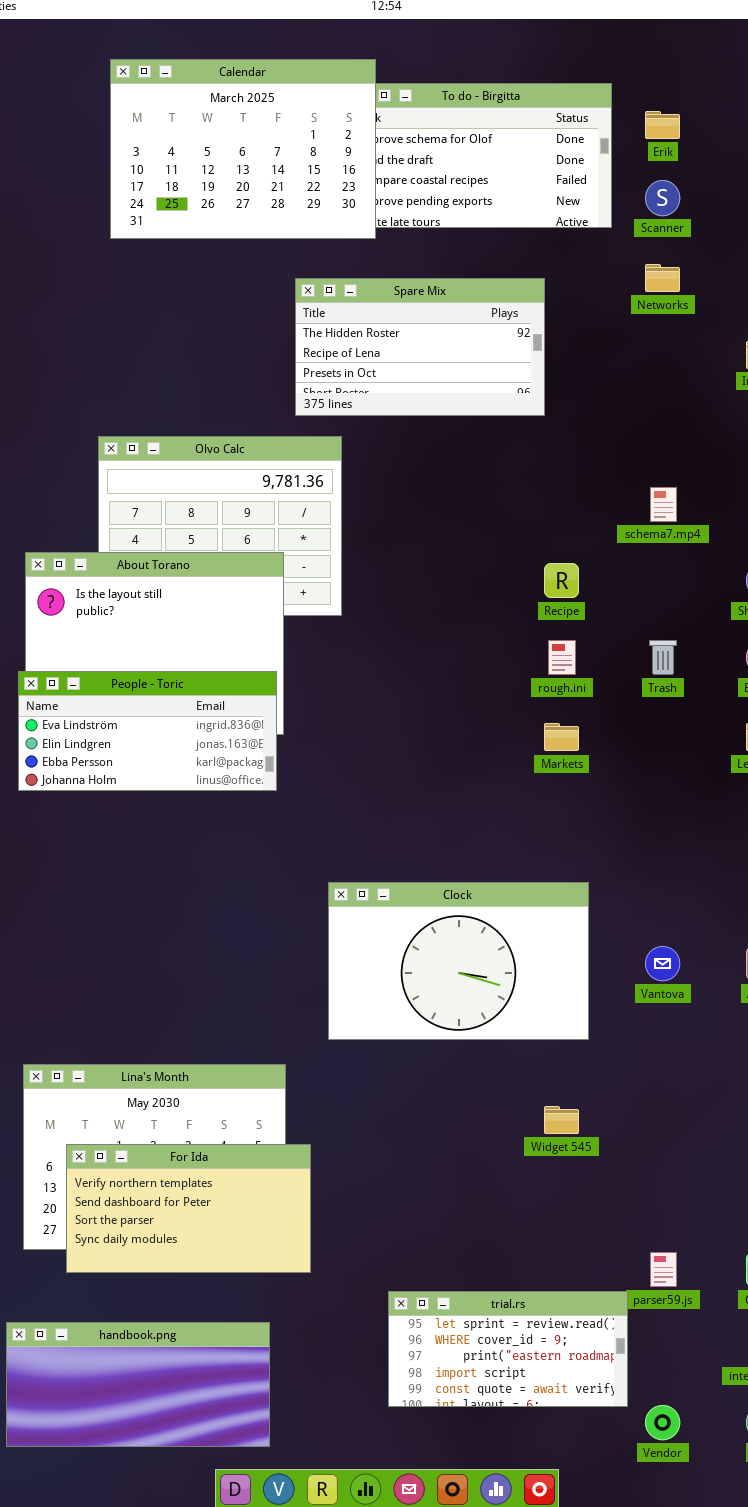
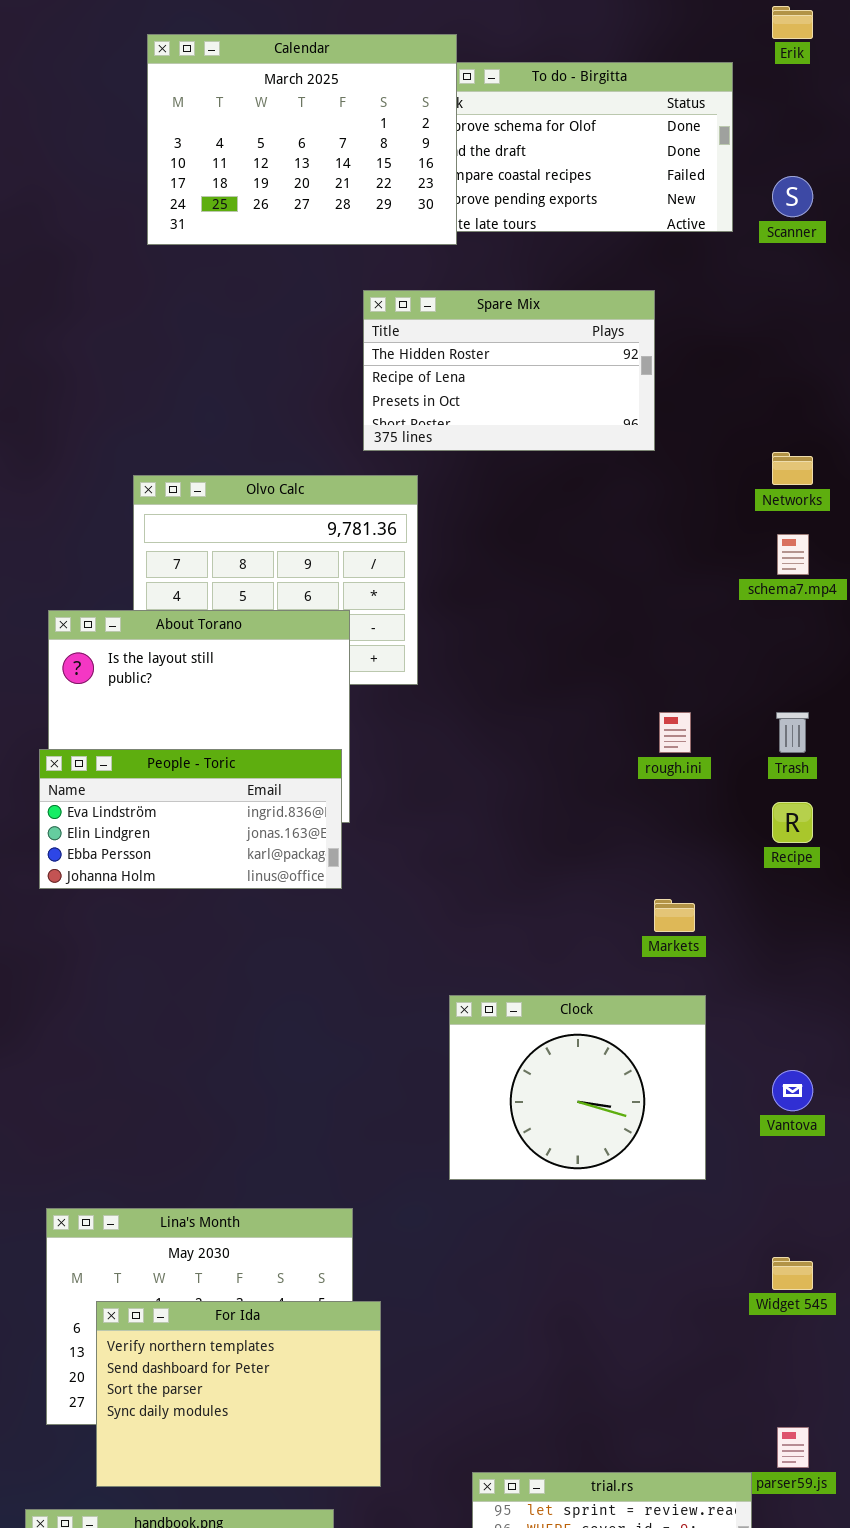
Erik: [645,111,680,139] -> [772,6,813,39], moved
Networks: [645,264,680,292] -> [772,452,813,485], moved
Recipe: [544,563,579,598] -> [772,802,813,843], moved
Markets: [544,723,579,751] -> [654,899,695,932], moved
Clock: [328,882,589,1040] -> [449,995,706,1180], resized
Widget 545: [544,1106,579,1134] -> [772,1257,813,1290], moved
For Ida: [66,1144,311,1273] -> [96,1301,381,1487], resized

